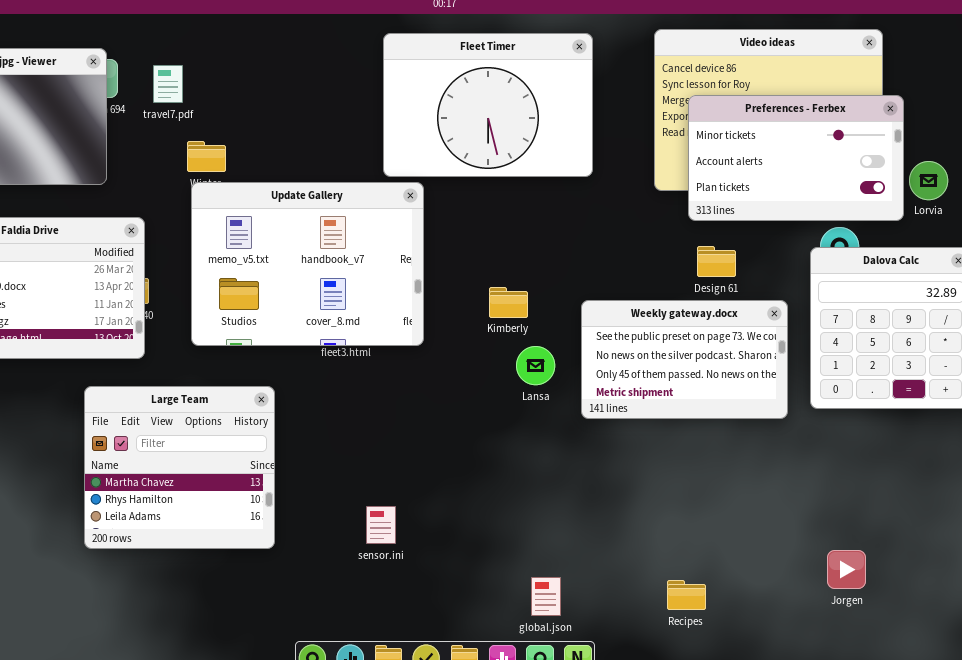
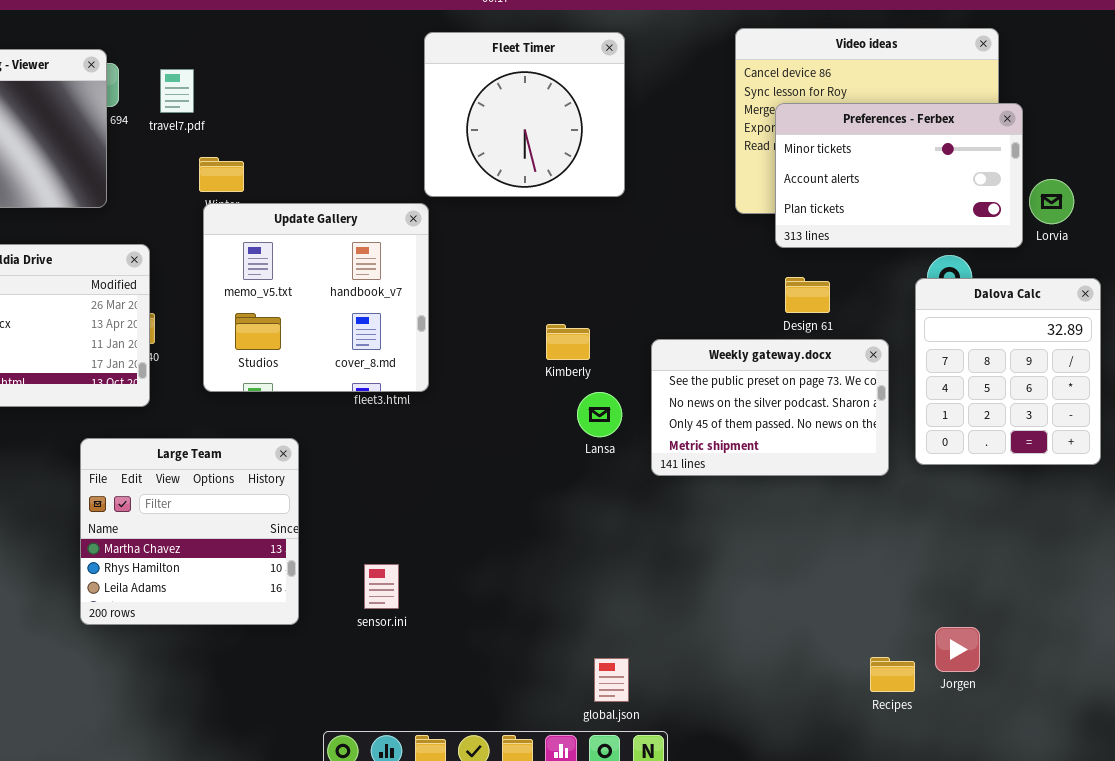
Fleet Timer: [383,33,593,177] -> [424,32,625,197], resized
Update Gallery: [191,182,424,346] -> [203,203,429,392], resized
sensor.ini: [366,506,396,544] -> [364,564,399,609], moved
Recipes: [667,580,706,610] -> [870,657,915,692], moved

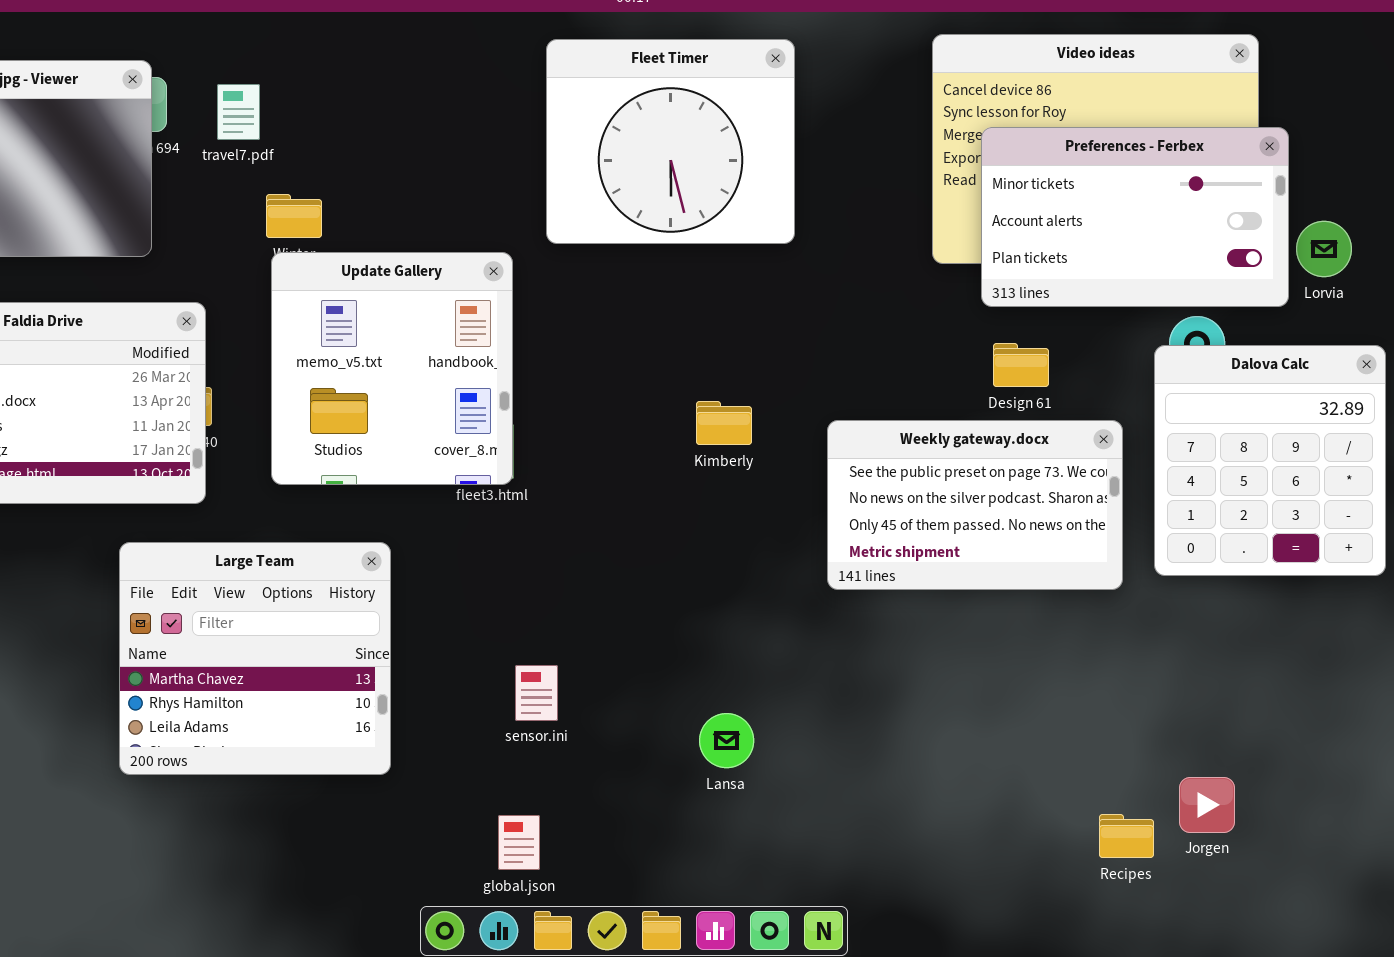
Update Gallery: [203,203,429,392] -> [271,252,513,485], resized
Lansa: [577,392,622,437] -> [699,713,754,768], moved
sensor.ini: [364,564,399,609] -> [515,665,558,721], moved
global.json: [594,658,629,702] -> [498,815,540,870], moved

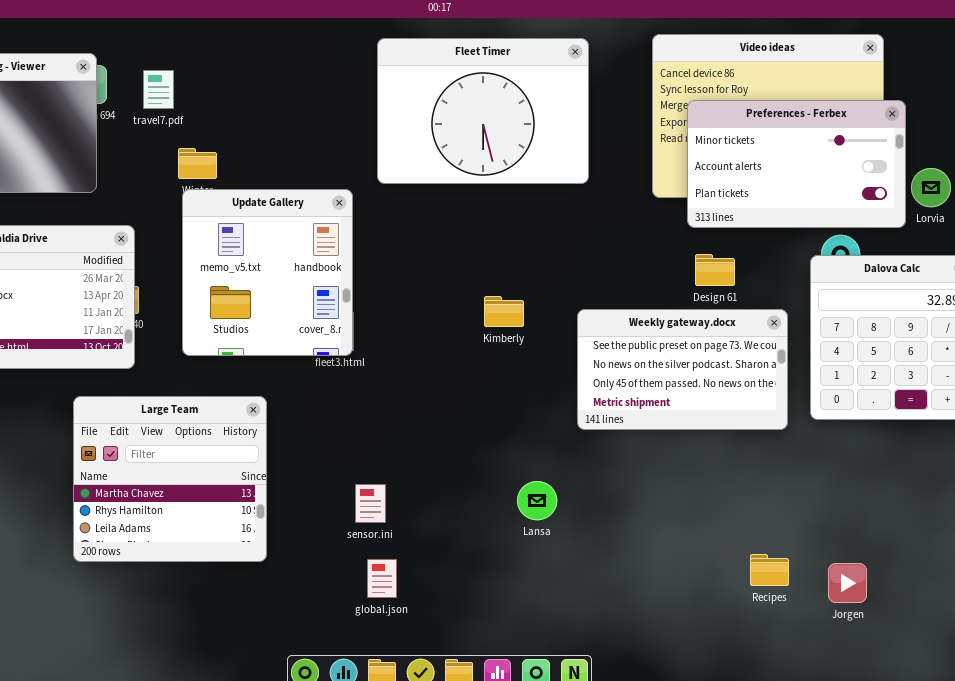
Fleet Timer: [546,39,795,244] -> [377,38,589,184], resized
Lansa: [699,713,754,768] -> [517,481,557,520], moved
Recipes: [1099,814,1154,858] -> [750,554,789,586], moved
global.json: [498,815,540,870] -> [367,559,397,598], moved

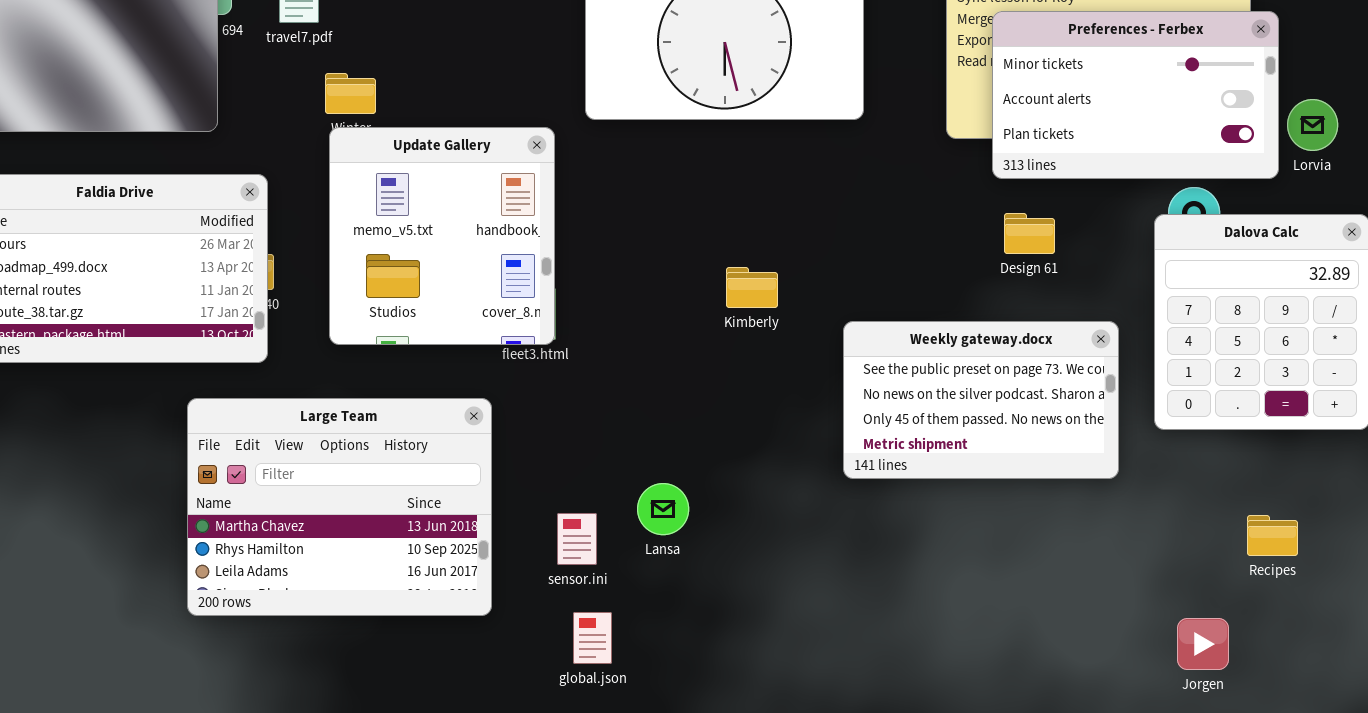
Weekly gateway.docx: [577,309,788,430] -> [843,321,1119,479], moved
Large Team: [73,396,267,562] -> [187,398,492,616], resized
Lansa: [517,481,557,520] -> [637,483,689,535], moved
Recipes: [750,554,789,586] -> [1247,515,1298,556], moved

